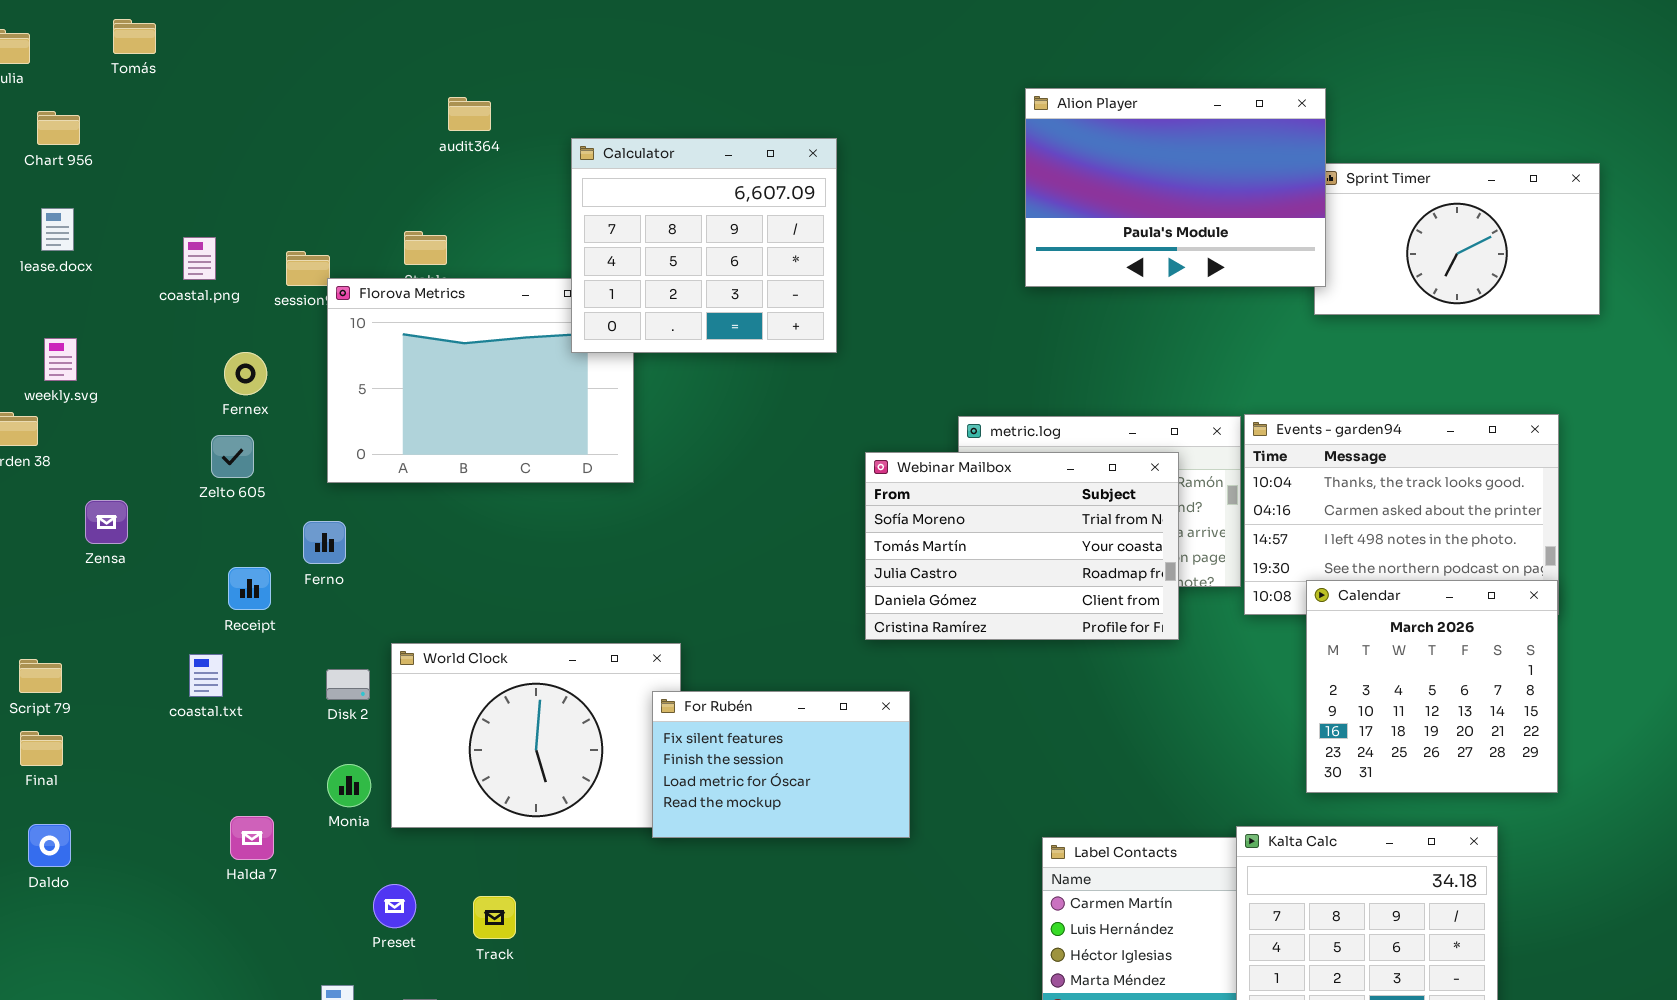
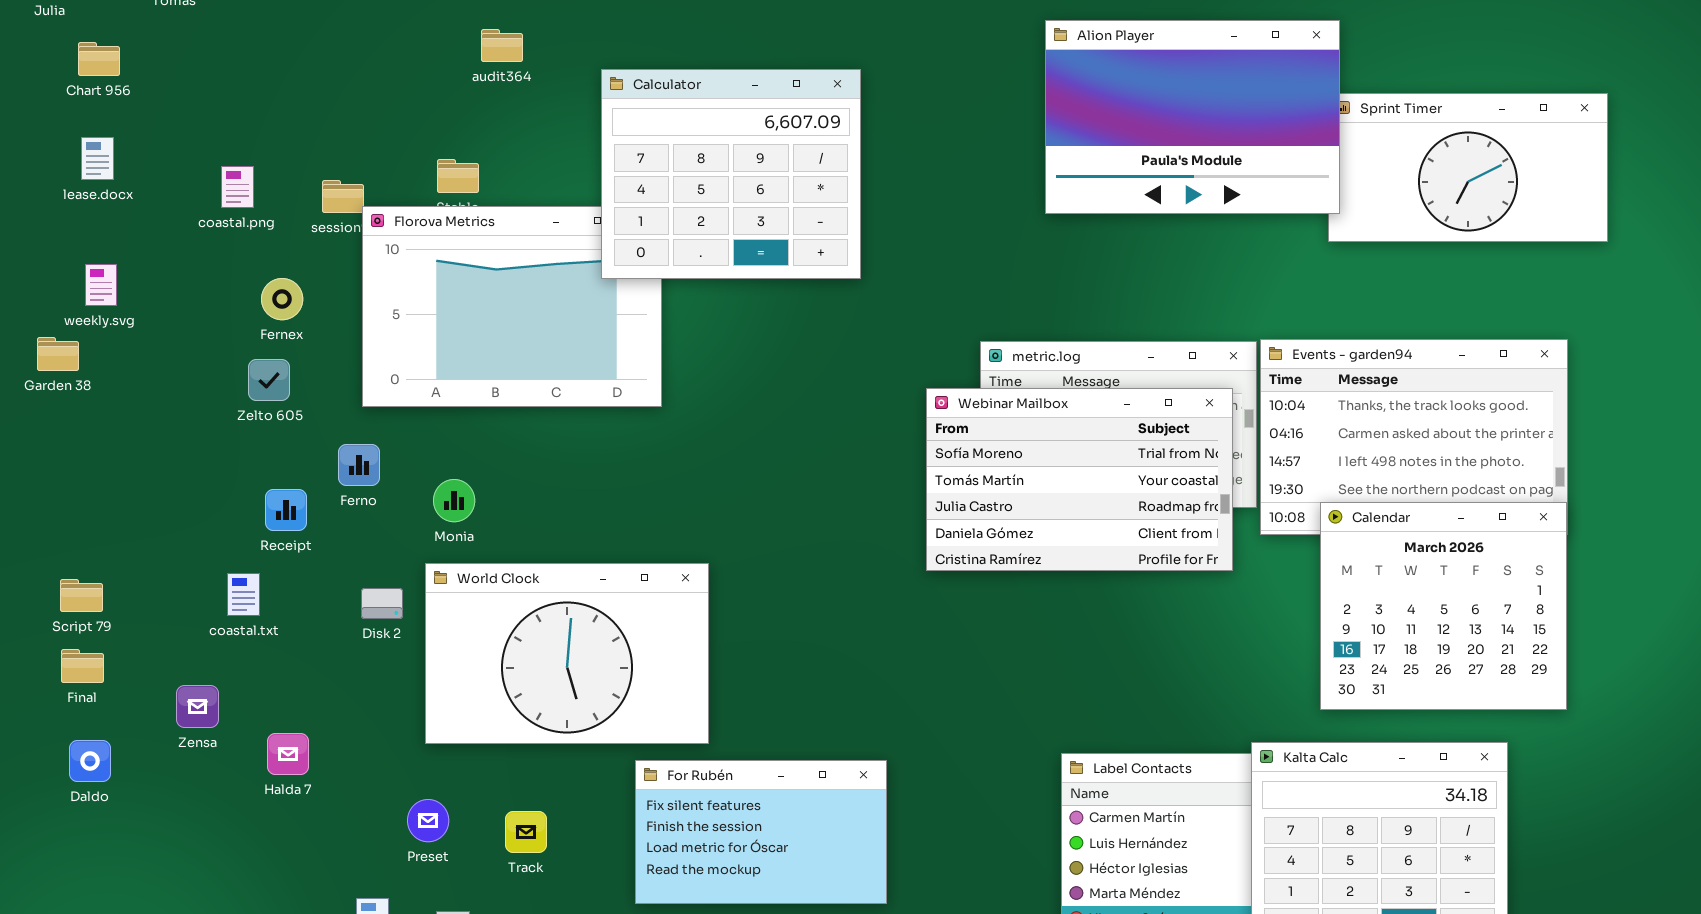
Webinar Mailbox: [865,452,1179,640] -> [926,388,1233,571], moved
Zensa: [85,500,128,544] -> [176,685,219,728], moved
For Rubén: [652,691,910,838] -> [635,760,887,904], moved
Monia: [327,764,371,807] -> [433,479,475,522], moved

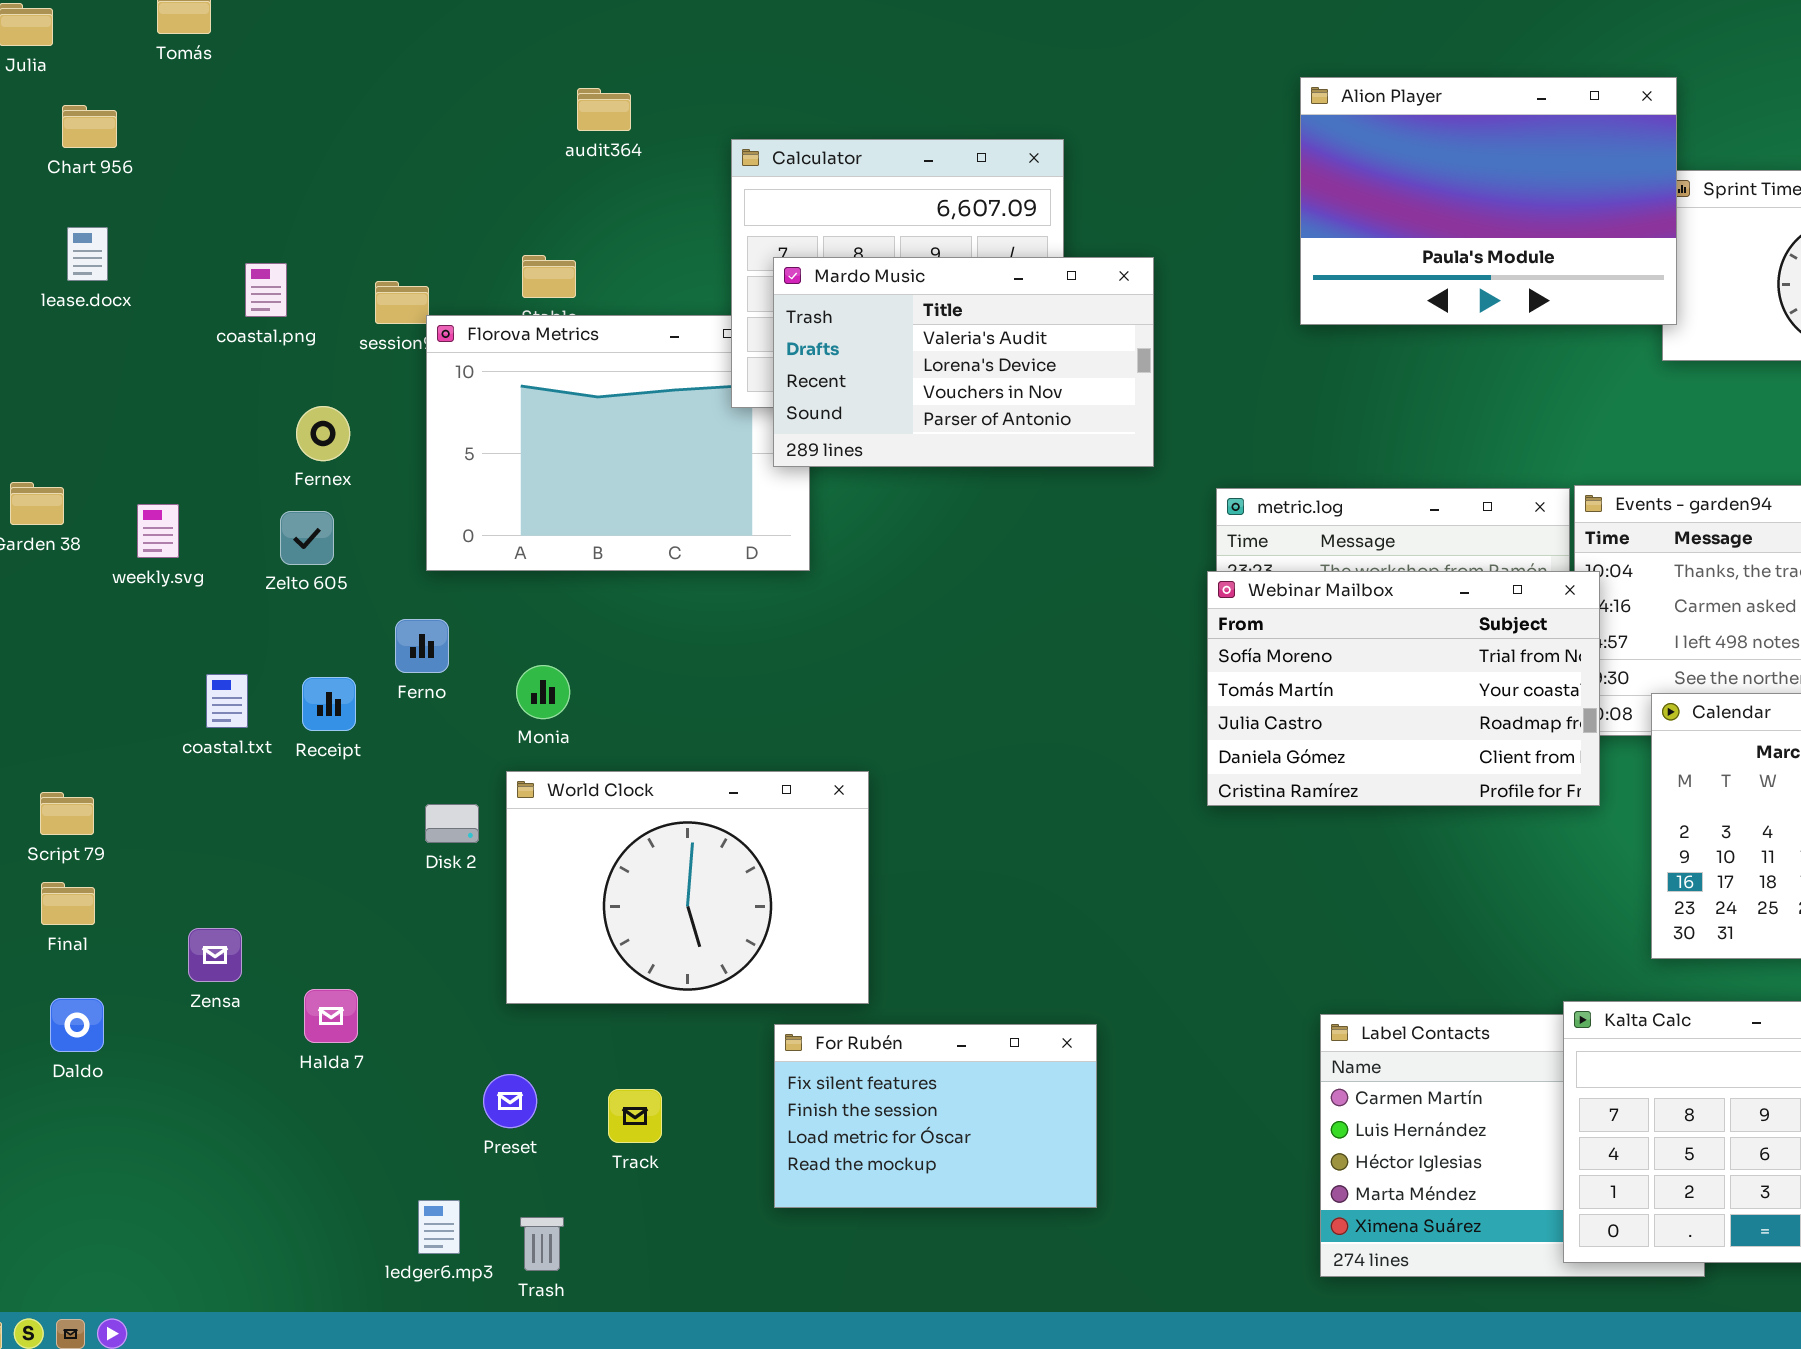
Mardo Music: none -> [773,257,1154,467], opened
weekly.svg: [85,264,117,306] -> [137,504,179,558], moved
Webinar Mailbox: [926,388,1233,571] -> [1207,571,1600,806], moved
coastal.txt: [227,573,260,616] -> [206,674,248,728], moved

